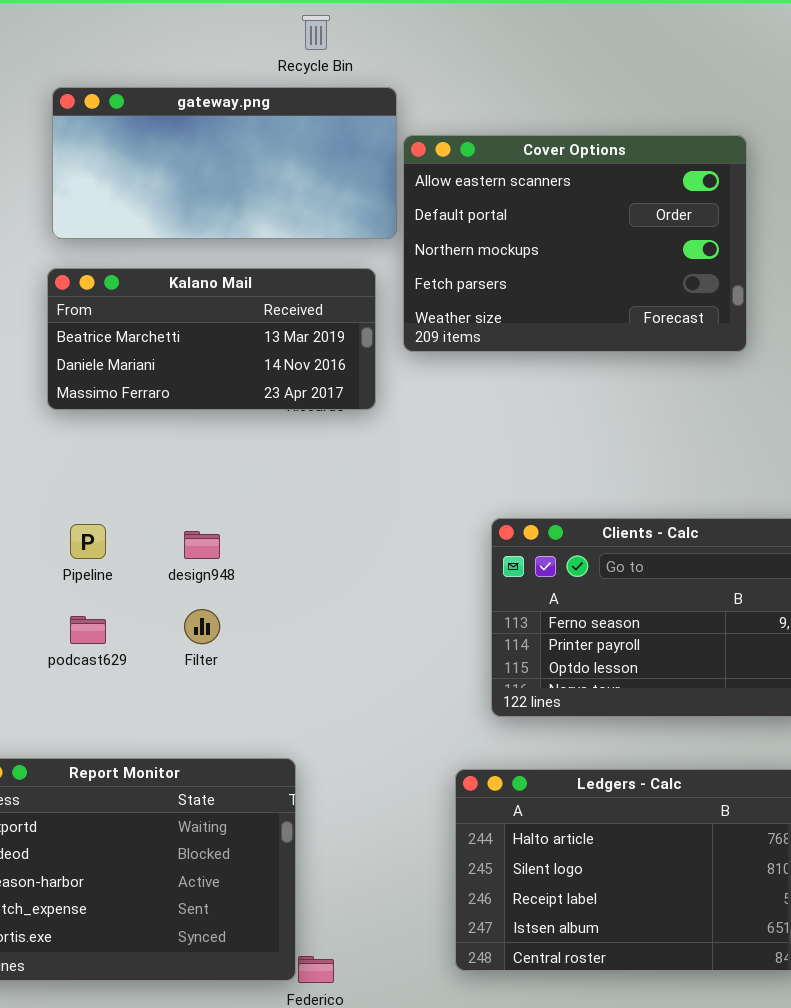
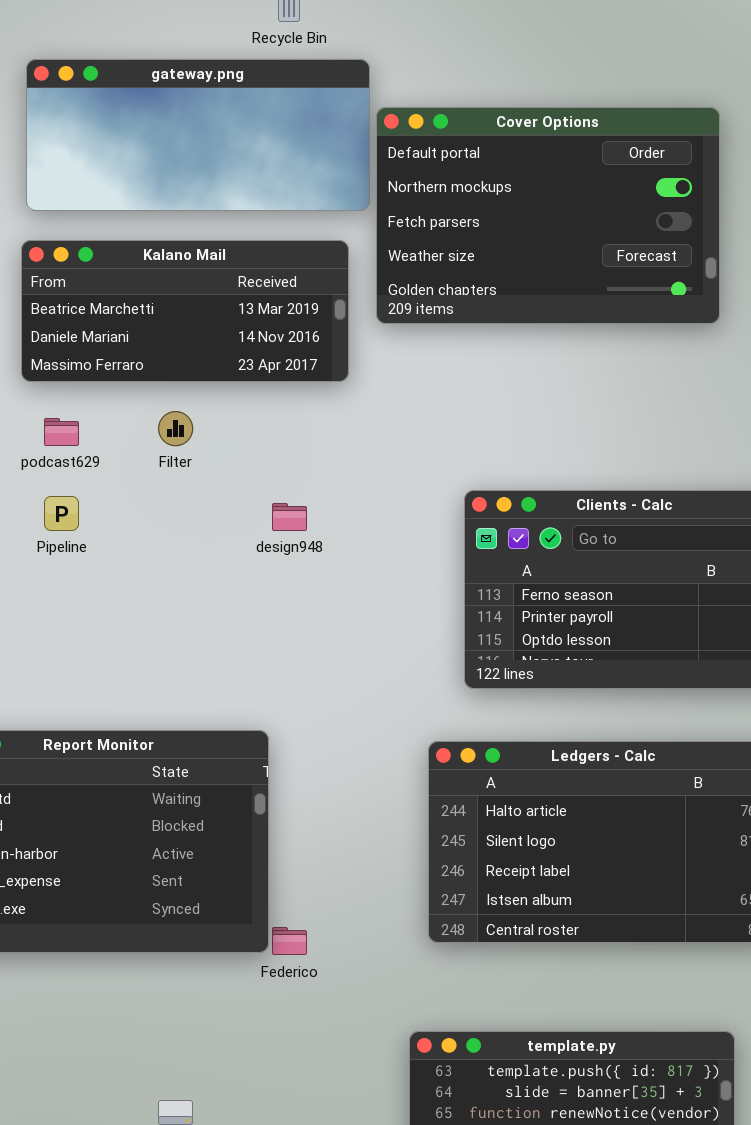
Cover Options: [403,135,747,352] -> [376,107,720,324], scrolled down 1 row
design948: [184,531,220,559] -> [272,503,307,531], moved
Filter: [184,609,220,644] -> [158,411,193,446], moved
podcast629: [70,616,106,644] -> [44,418,79,446], moved

